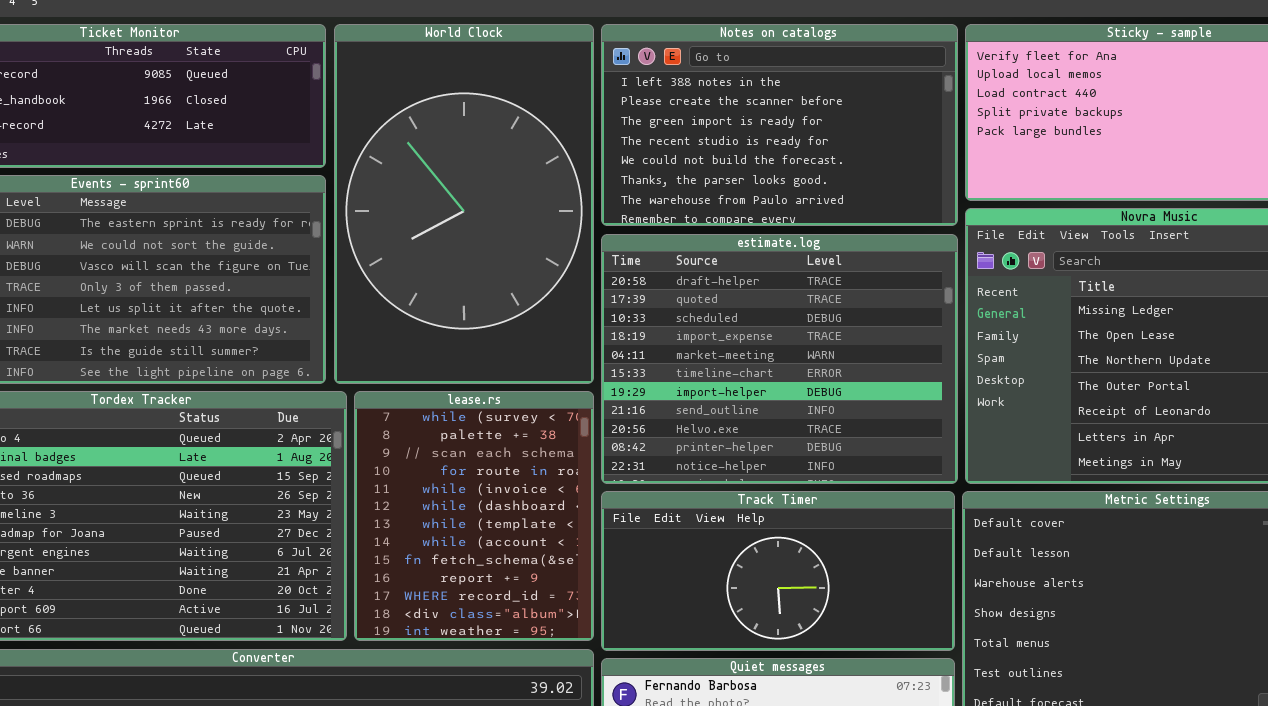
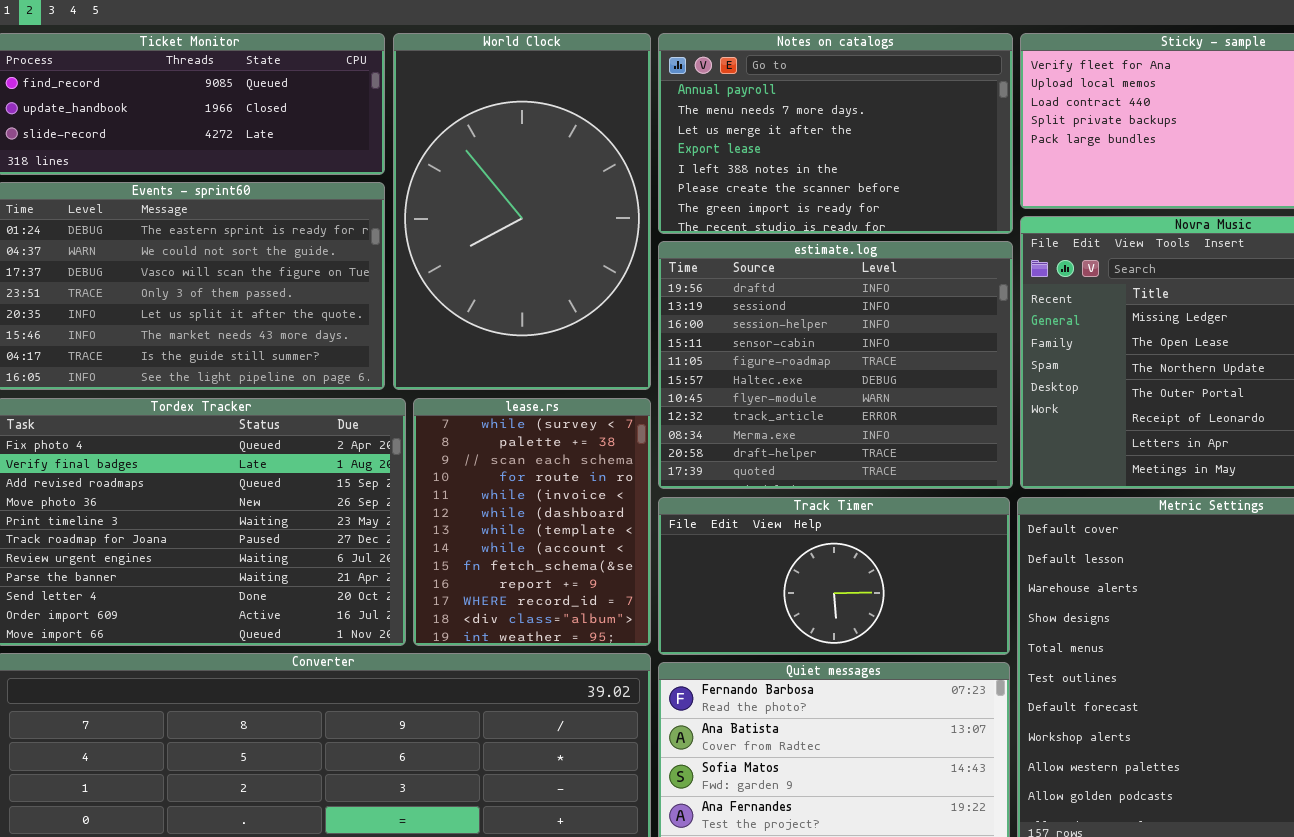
Notes on catalogs: [601,24,958,226] -> [658,33,1013,234], scrolled up 4 rows
estimate.log: [601,234,958,484] -> [658,241,1013,489], scrolled up 9 rows

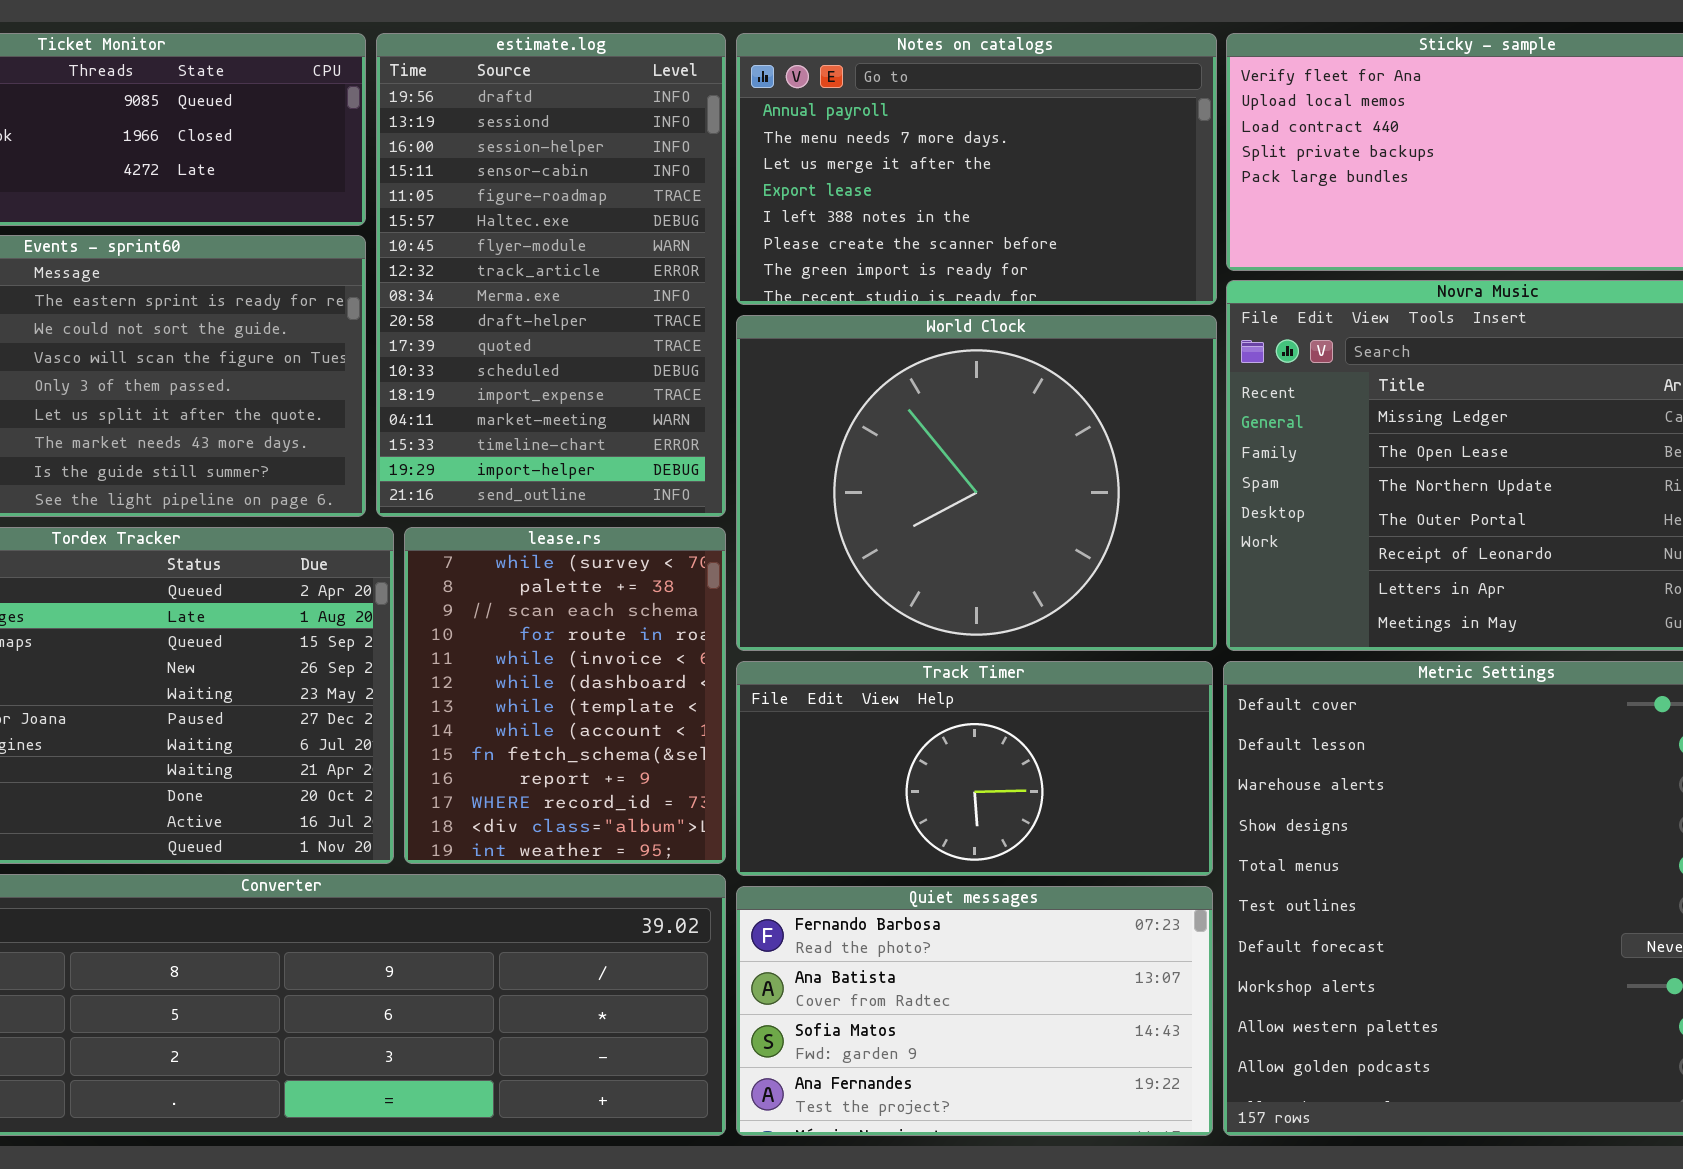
World Clock: [393,33,651,390] -> [736,315,1217,651], moved, resized
estimate.log: [658,241,1013,489] -> [376,33,726,517], moved, resized

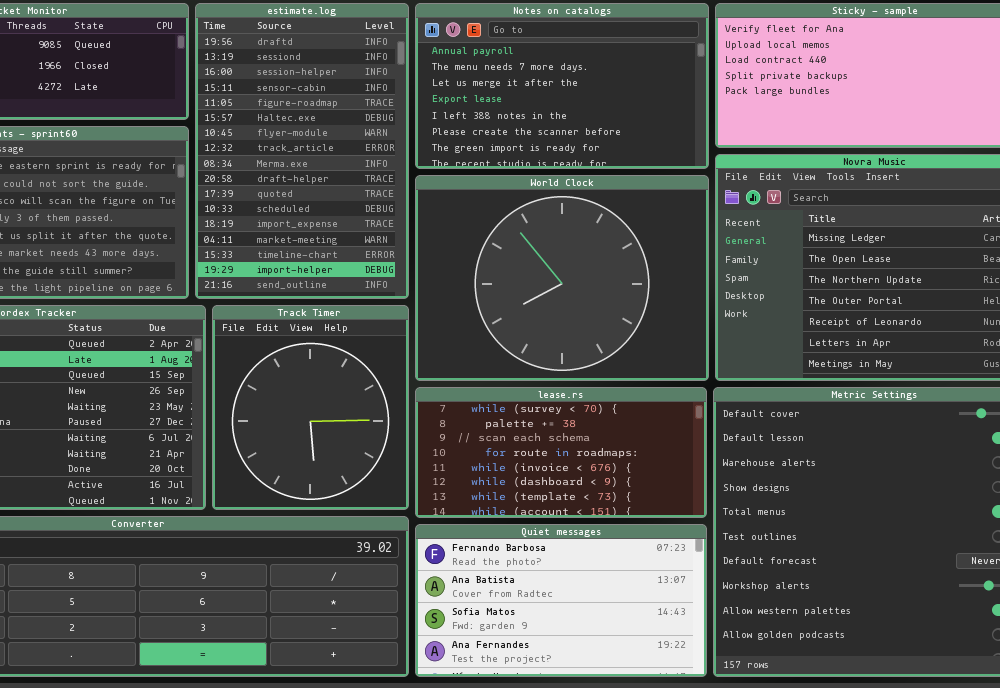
lease.rs: [404,527,726,864] -> [415,387,707,518], moved, resized
Track Timer: [736,661,1213,876] -> [212,305,409,510], moved, resized

